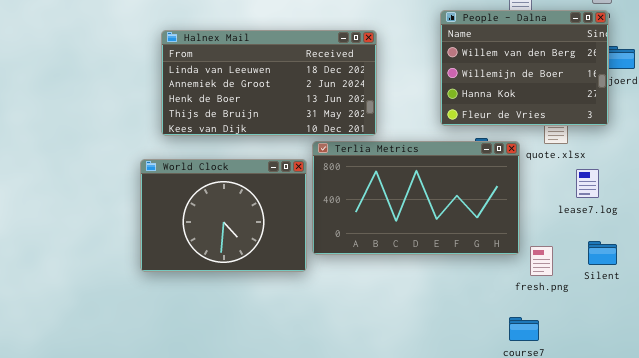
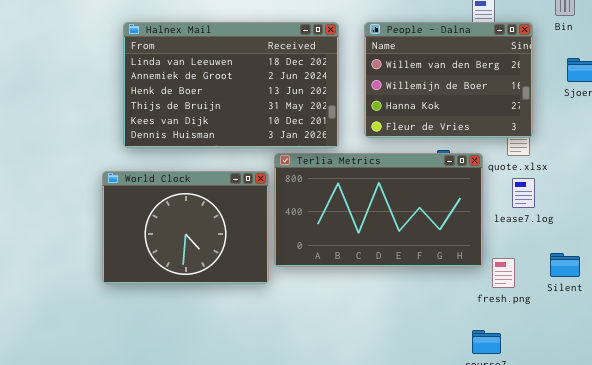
People - Dalna: [440,10,609,126] -> [364,22,533,138], moved
Halnex Mail: [161,30,377,136] -> [123,22,339,148], resized
lease7.log: [576,169,599,198] -> [512,178,535,208], moved

